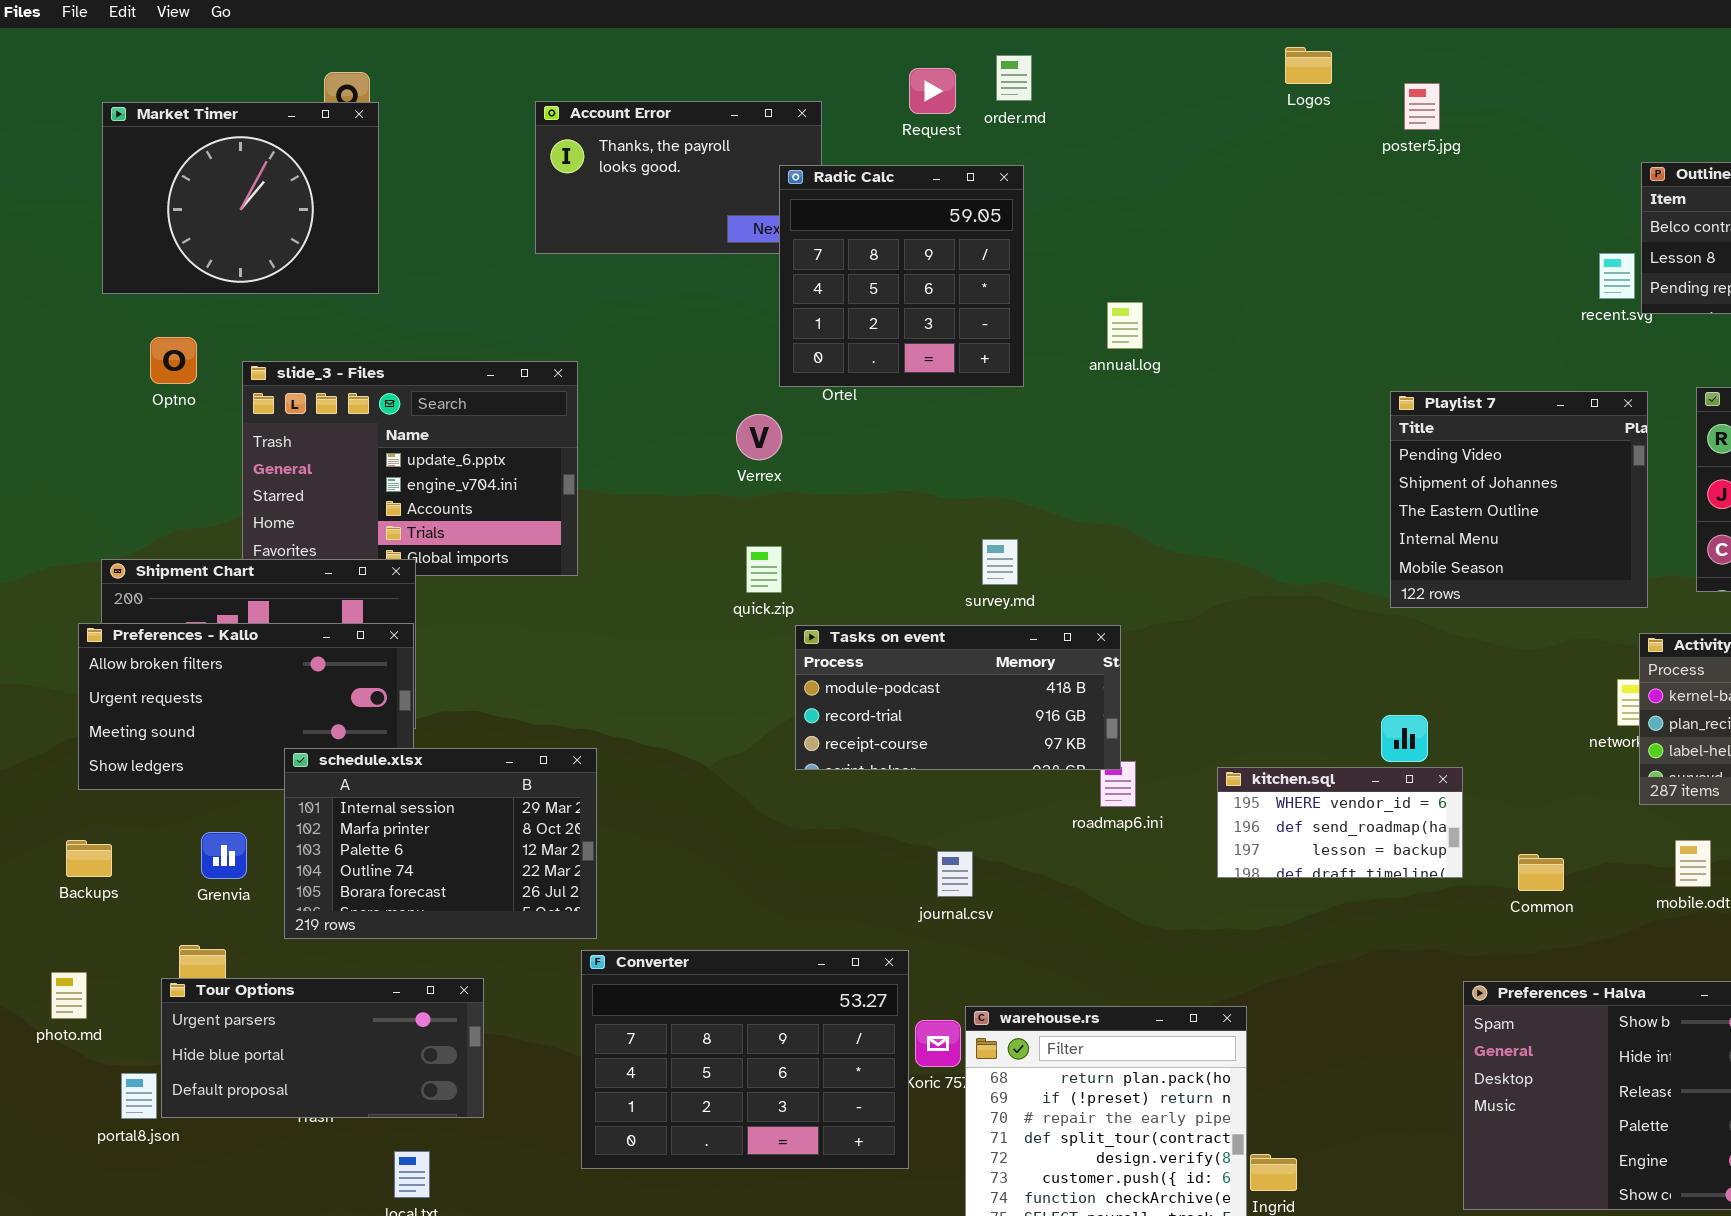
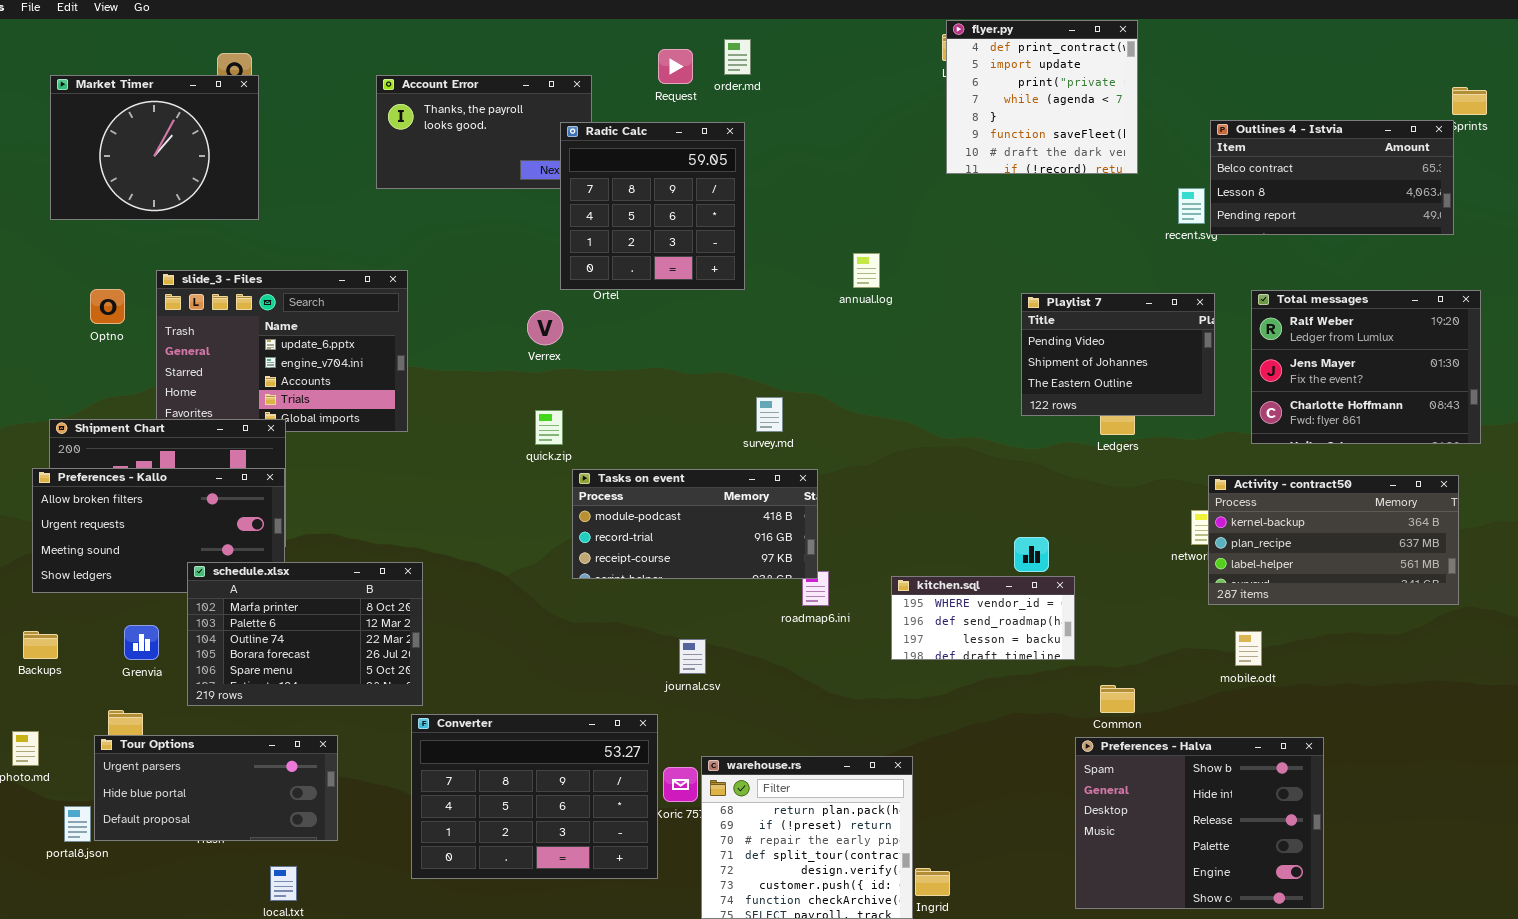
flyer.py: none -> [946,20,1138,174], opened
annual.log: [1107,302,1143,349] -> [853,253,880,288], moved
Optno: [150,337,197,384] -> [90,289,125,324], moved
Playlist 7: [1390,391,1648,608] -> [1021,293,1215,416], resized
survey.md: [982,539,1018,585] -> [756,397,783,432], moved
schedule.xlsx: [284,748,597,939] -> [187,562,423,706], scrolled down 1 row
Common: [1518,854,1564,891] -> [1100,685,1135,713], moved

